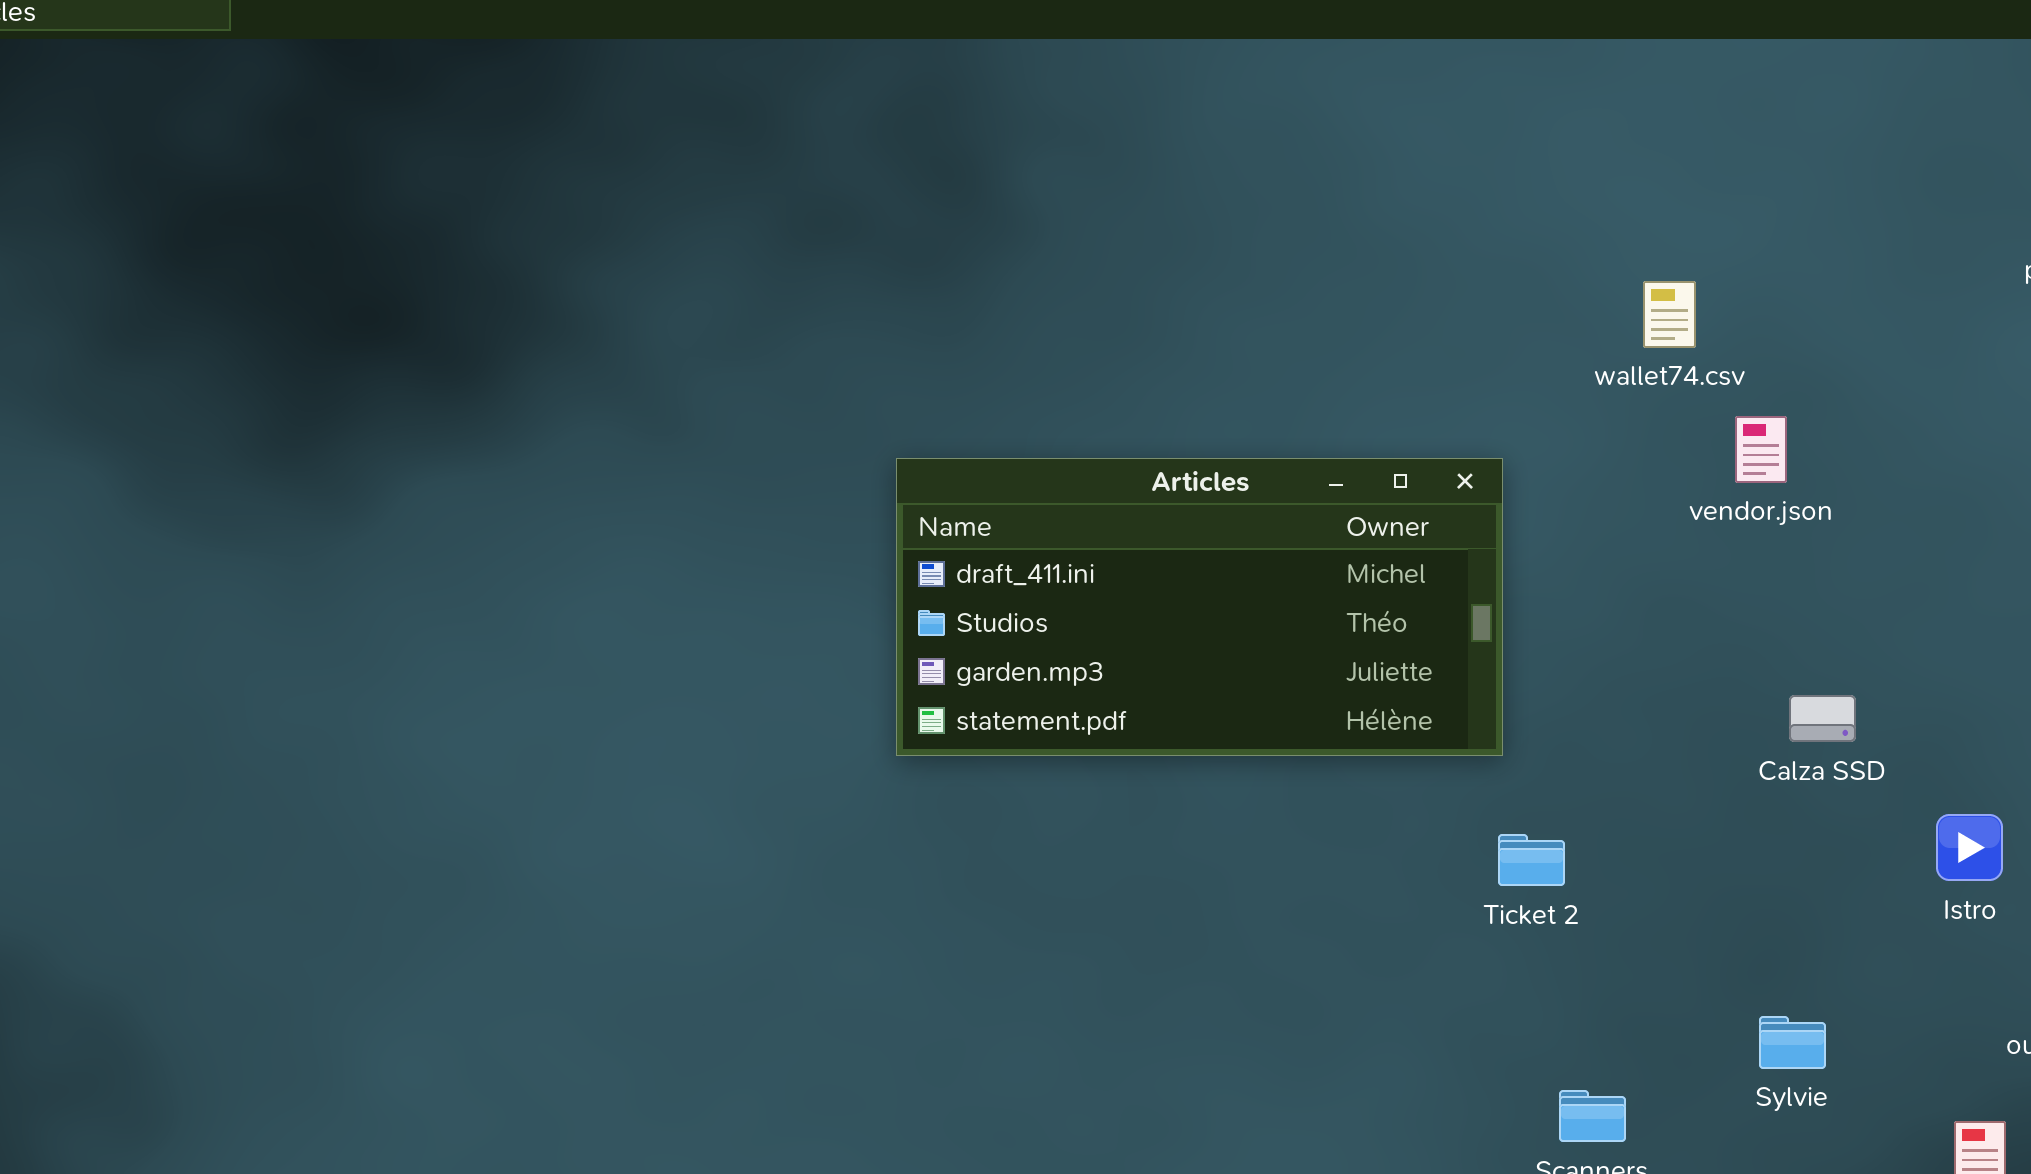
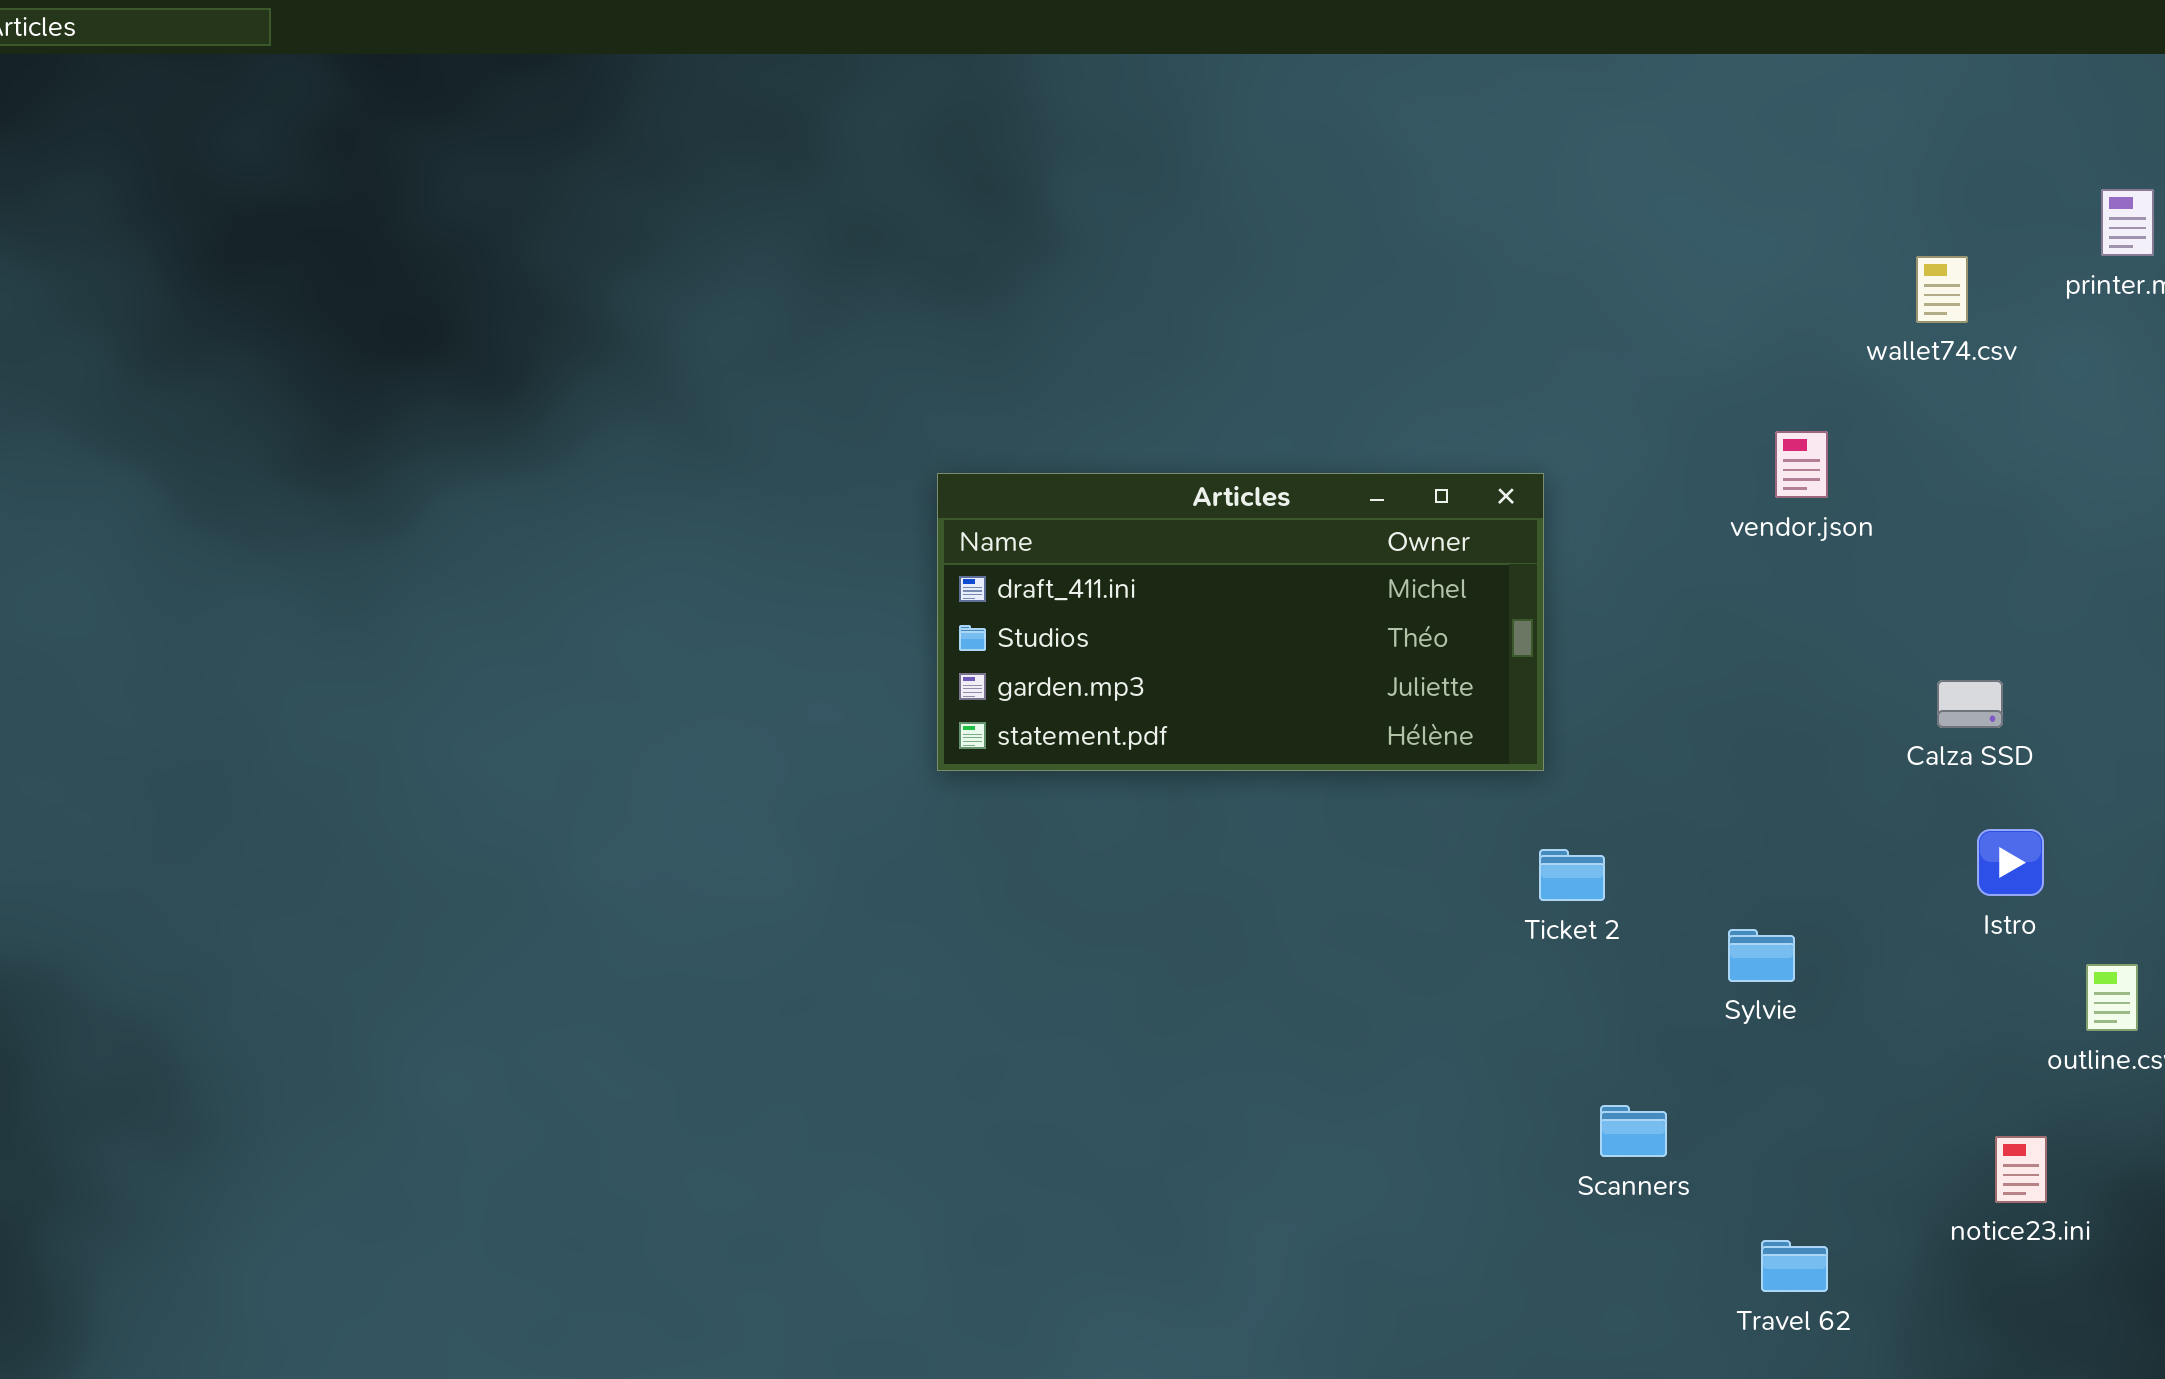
wallet74.csv: [1643,281,1696,348] -> [1916,256,1968,323], moved
Calza SSD: [1789,695,1856,742] -> [1937,680,2003,728], moved
Sylvie: [1759,1016,1826,1069] -> [1728,929,1795,982], moved

